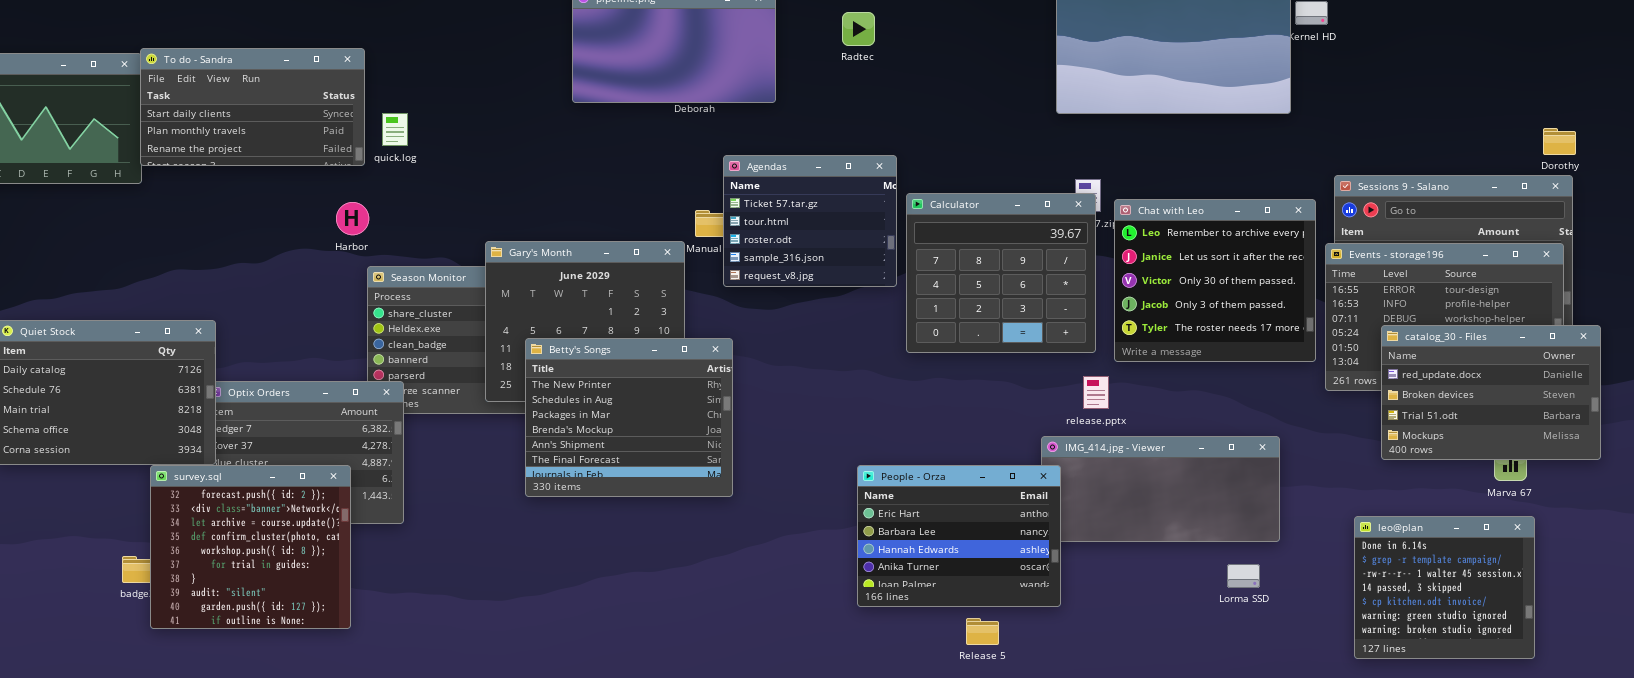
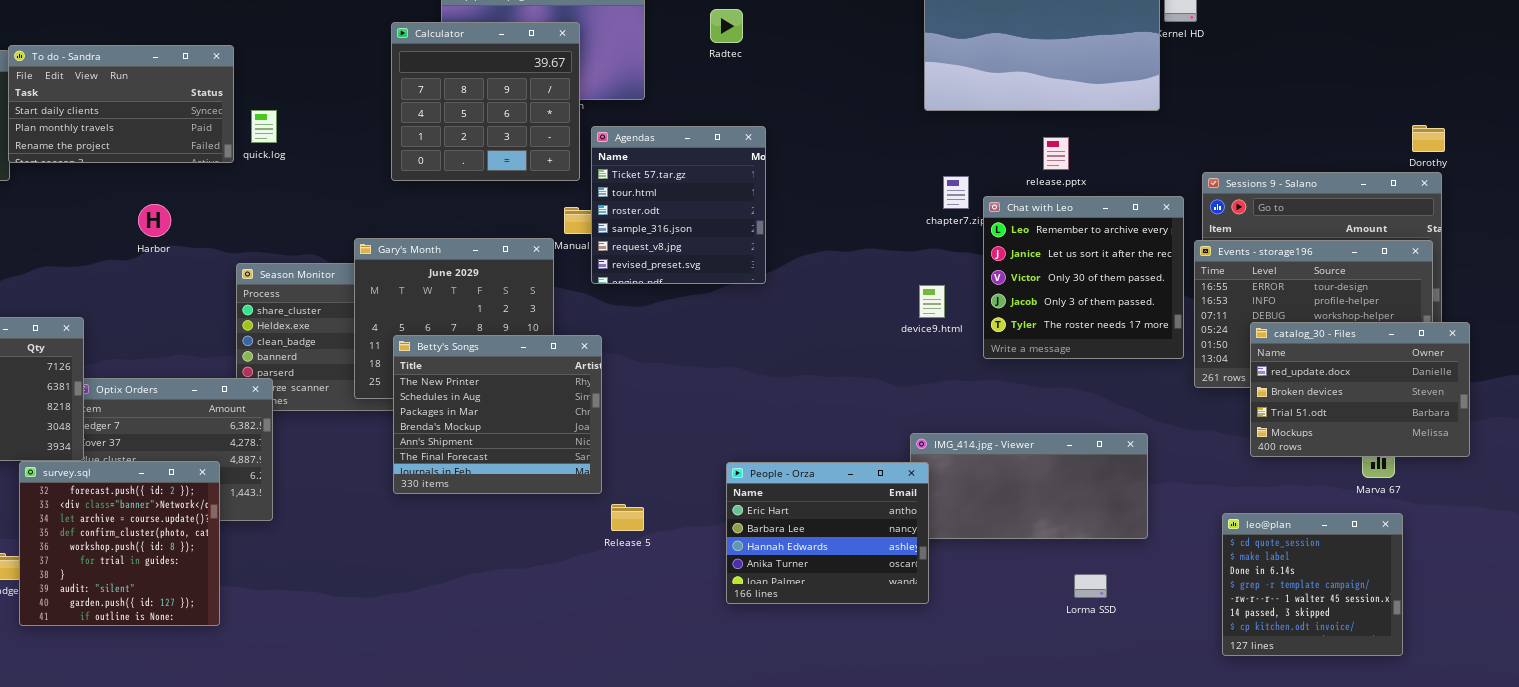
Agendas: [723,155,897,287] -> [591,126,766,284], resized
Calculator: [906,193,1096,353] -> [391,22,580,181], moved
Harbor: [336,202,369,235] -> [138,204,171,237], moved
release.pptx: [1083,376,1109,409] -> [1043,137,1069,170], moved
leo@plan: [1354,516,1535,659] -> [1222,513,1403,656], scrolled up 2 rows
Lorma SSD: [1227,564,1260,588] -> [1074,574,1107,598], moved
Release 5: [966,618,999,645] -> [611,504,644,531], moved

